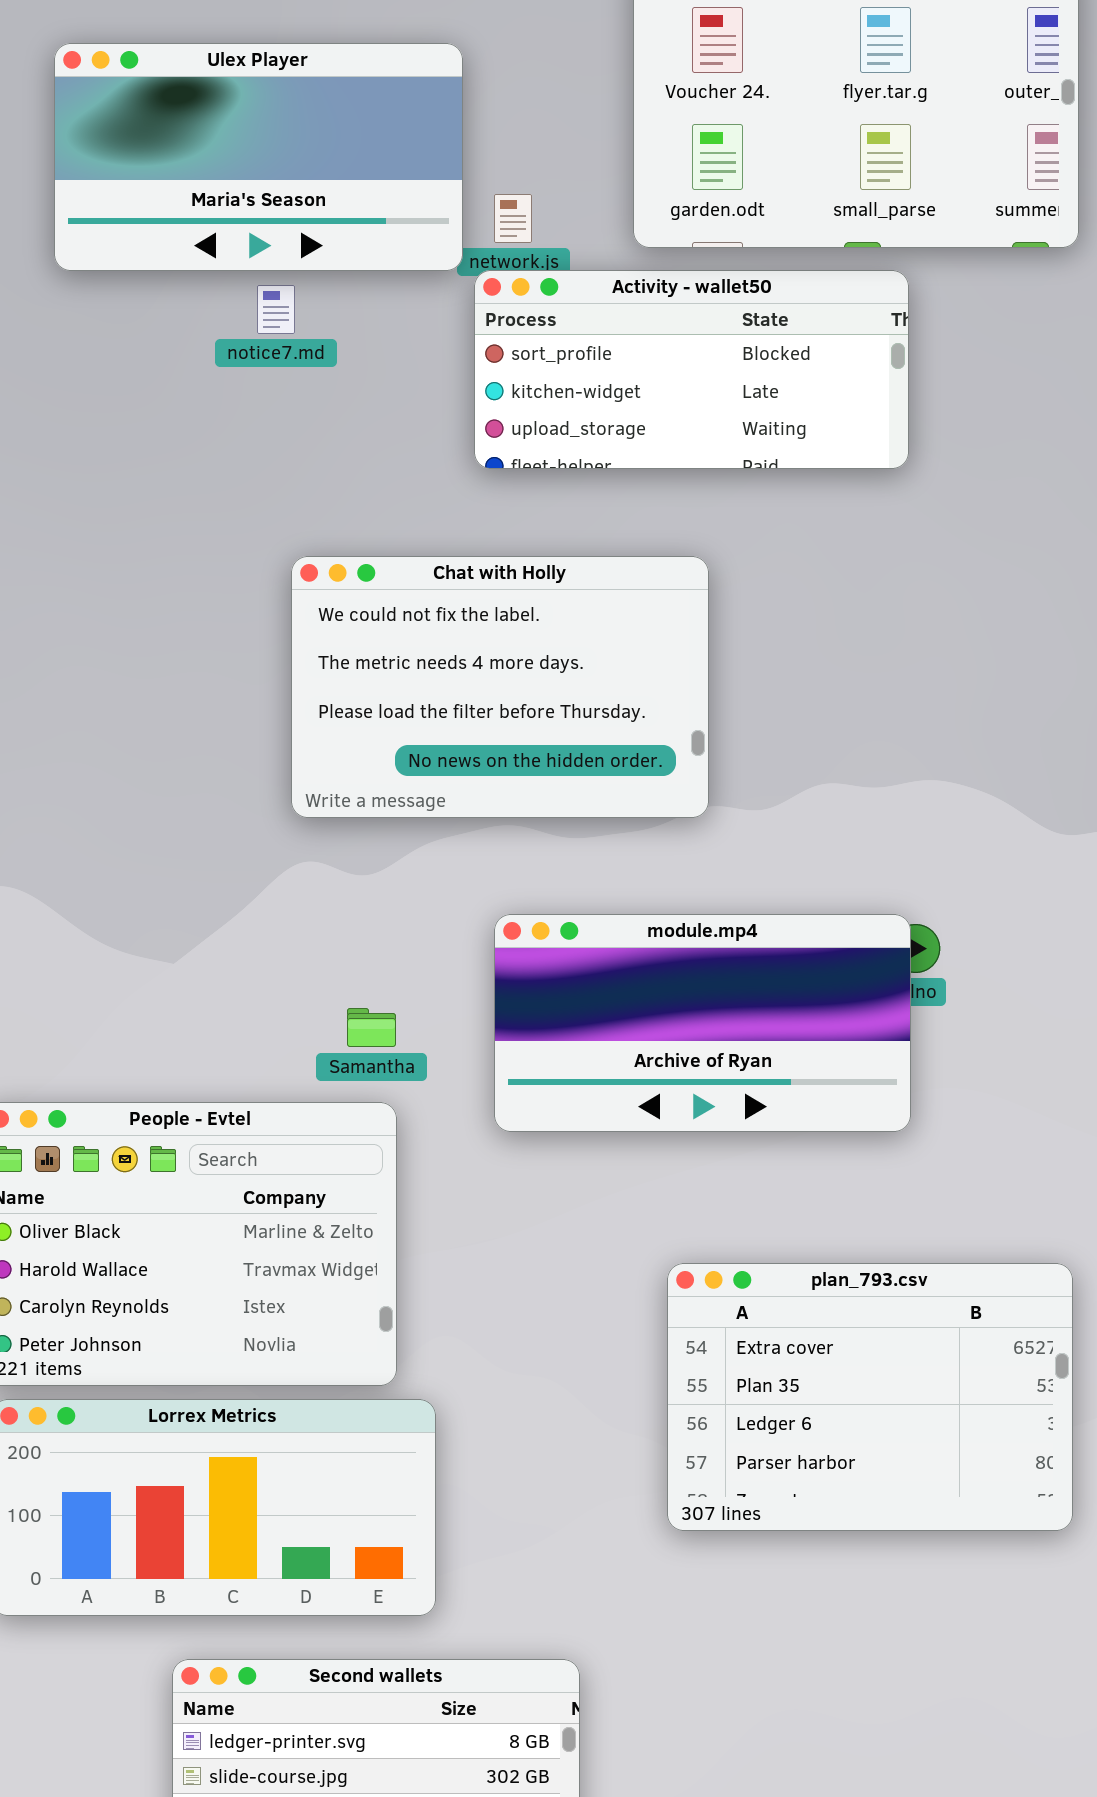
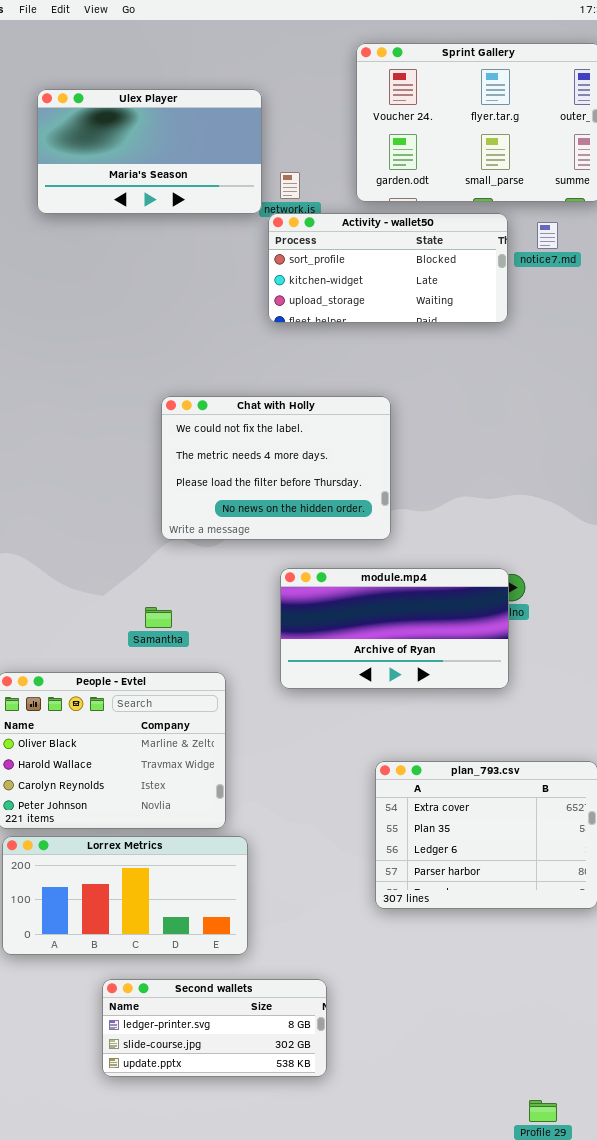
notice7.md: [257,285,295,334] -> [537,222,558,249], moved
Chat with Holly: [291,556,709,818] -> [161,396,391,540], moved
Samantha: [347,1008,396,1047] -> [145,607,172,628], moved

